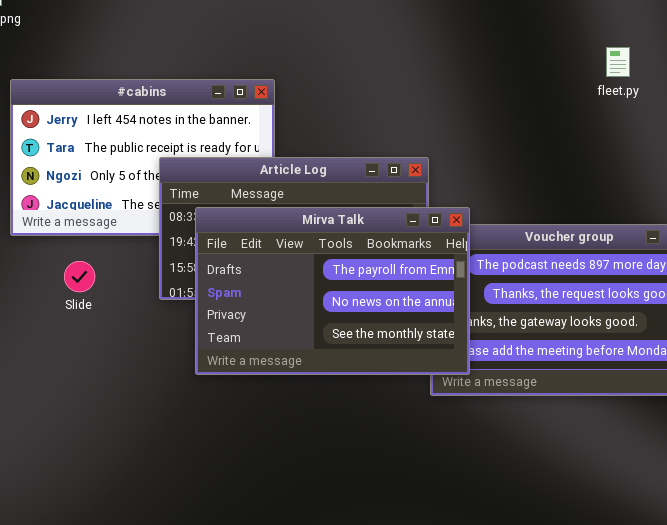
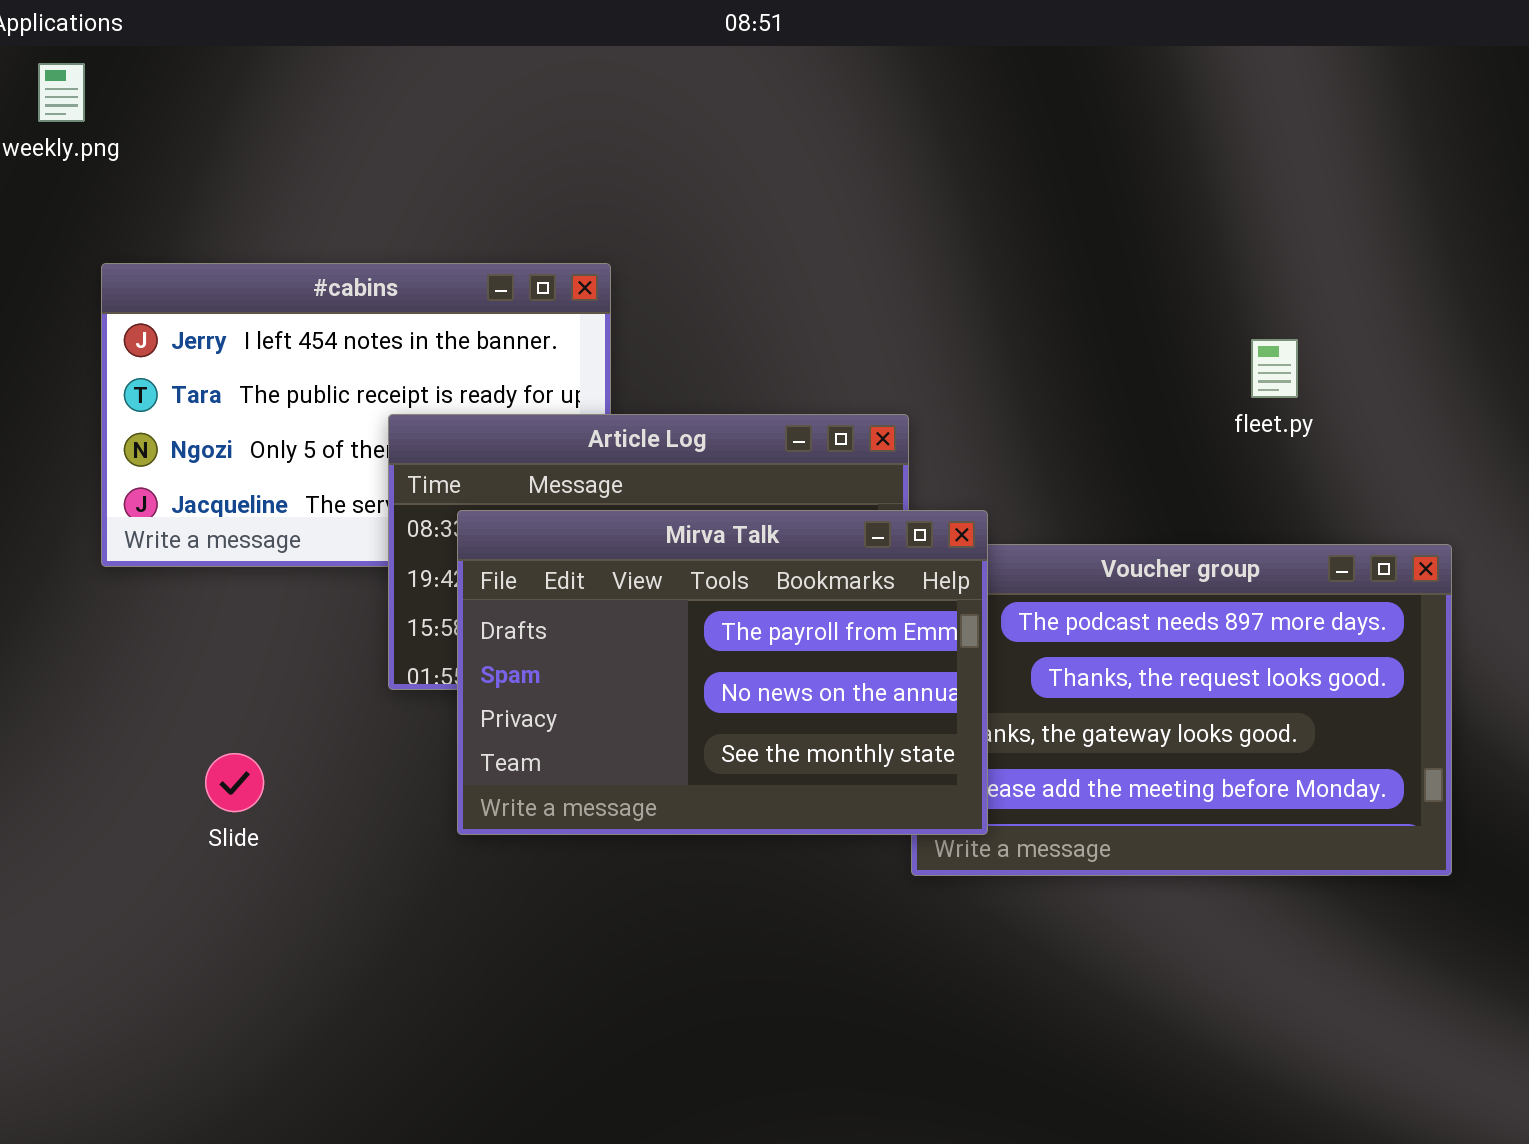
fleet.py: [606,47,630,77] -> [1251,339,1298,398], moved
Slide: [64,261,95,292] -> [205,753,264,812], moved

